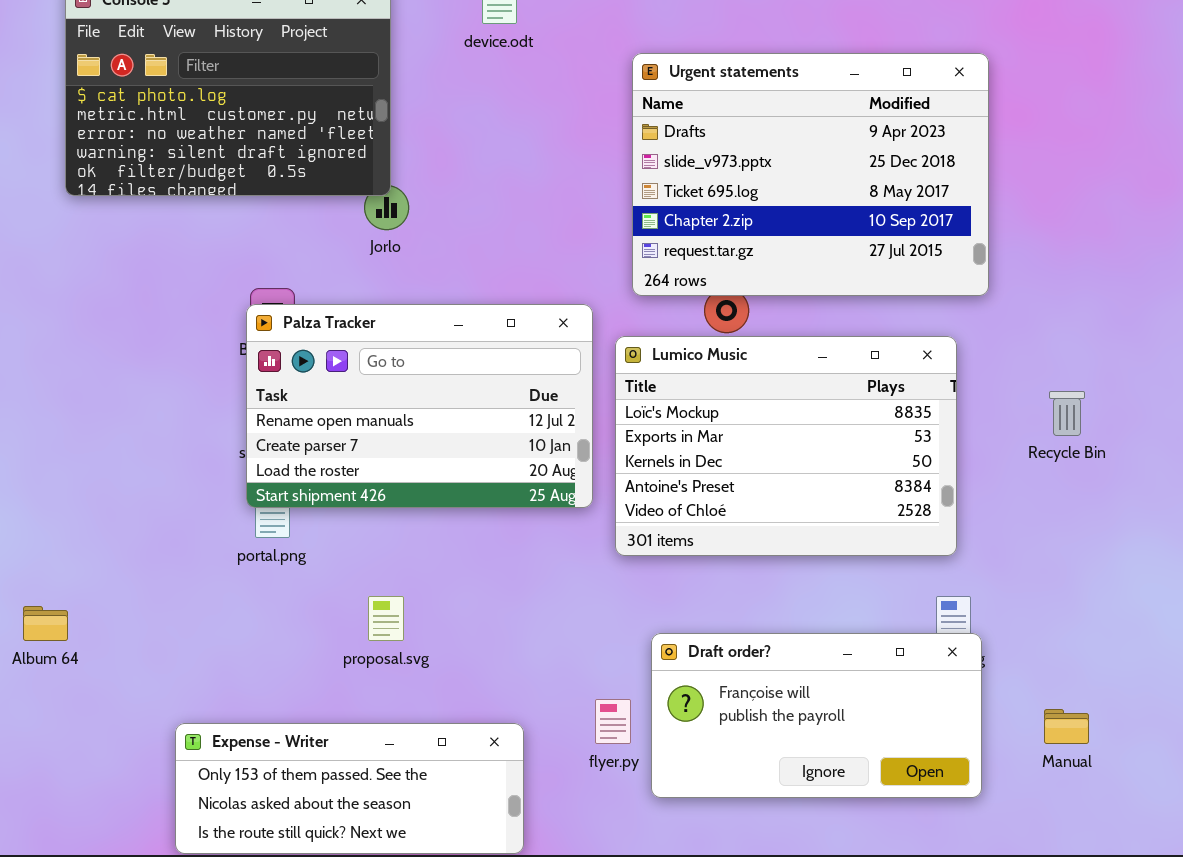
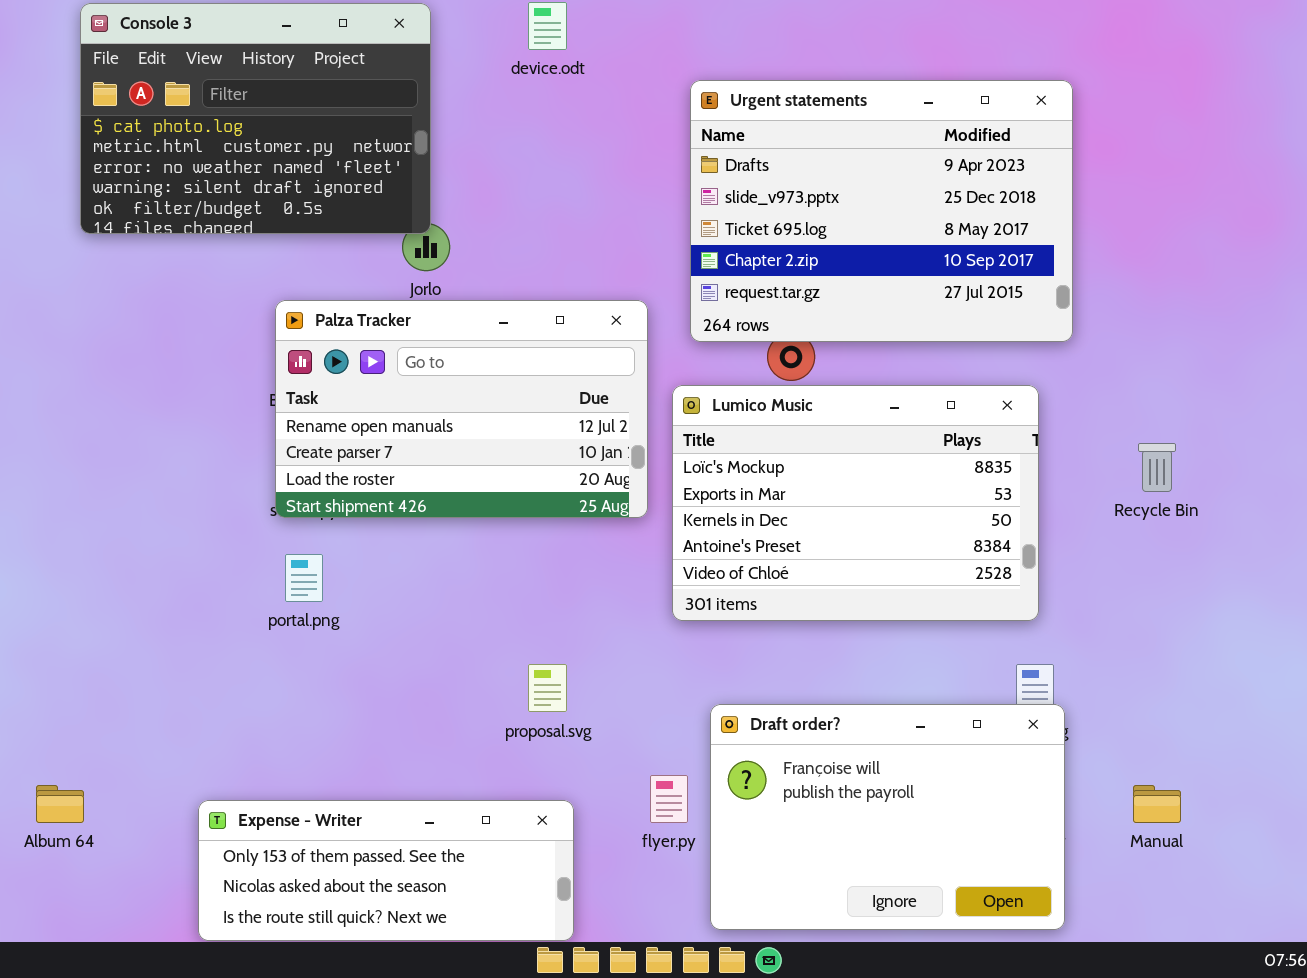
Palza Tracker: [246,304,593,508] -> [275,300,648,518], moved
proposal.svg: [368,596,404,641] -> [528,664,567,712], moved
Album 64: [23,606,68,641] -> [36,785,84,823], moved
Draft order?: [651,633,982,798] -> [710,704,1065,930], resized

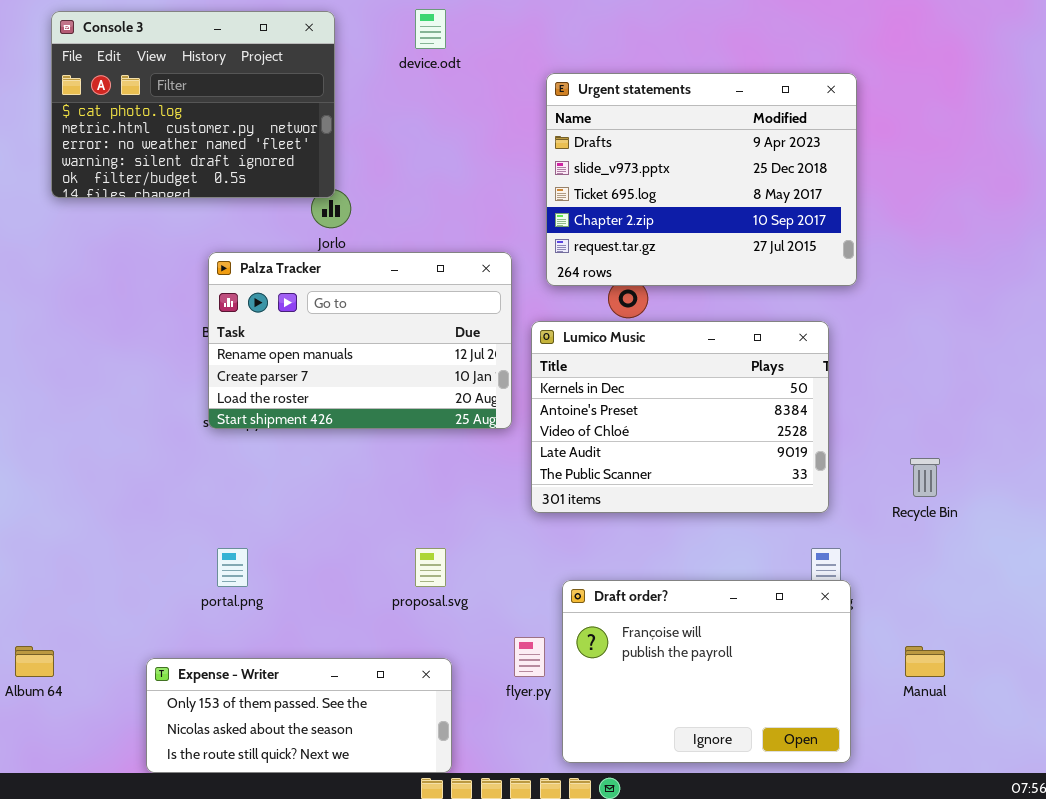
Lumico Music: [672,385,1039,621] -> [531,321,829,513], scrolled down 2 rows
Recycle Bin: [1138,443,1176,492] -> [910,458,940,497], moved
portal.png: [285,554,323,602] -> [217,548,248,587], moved

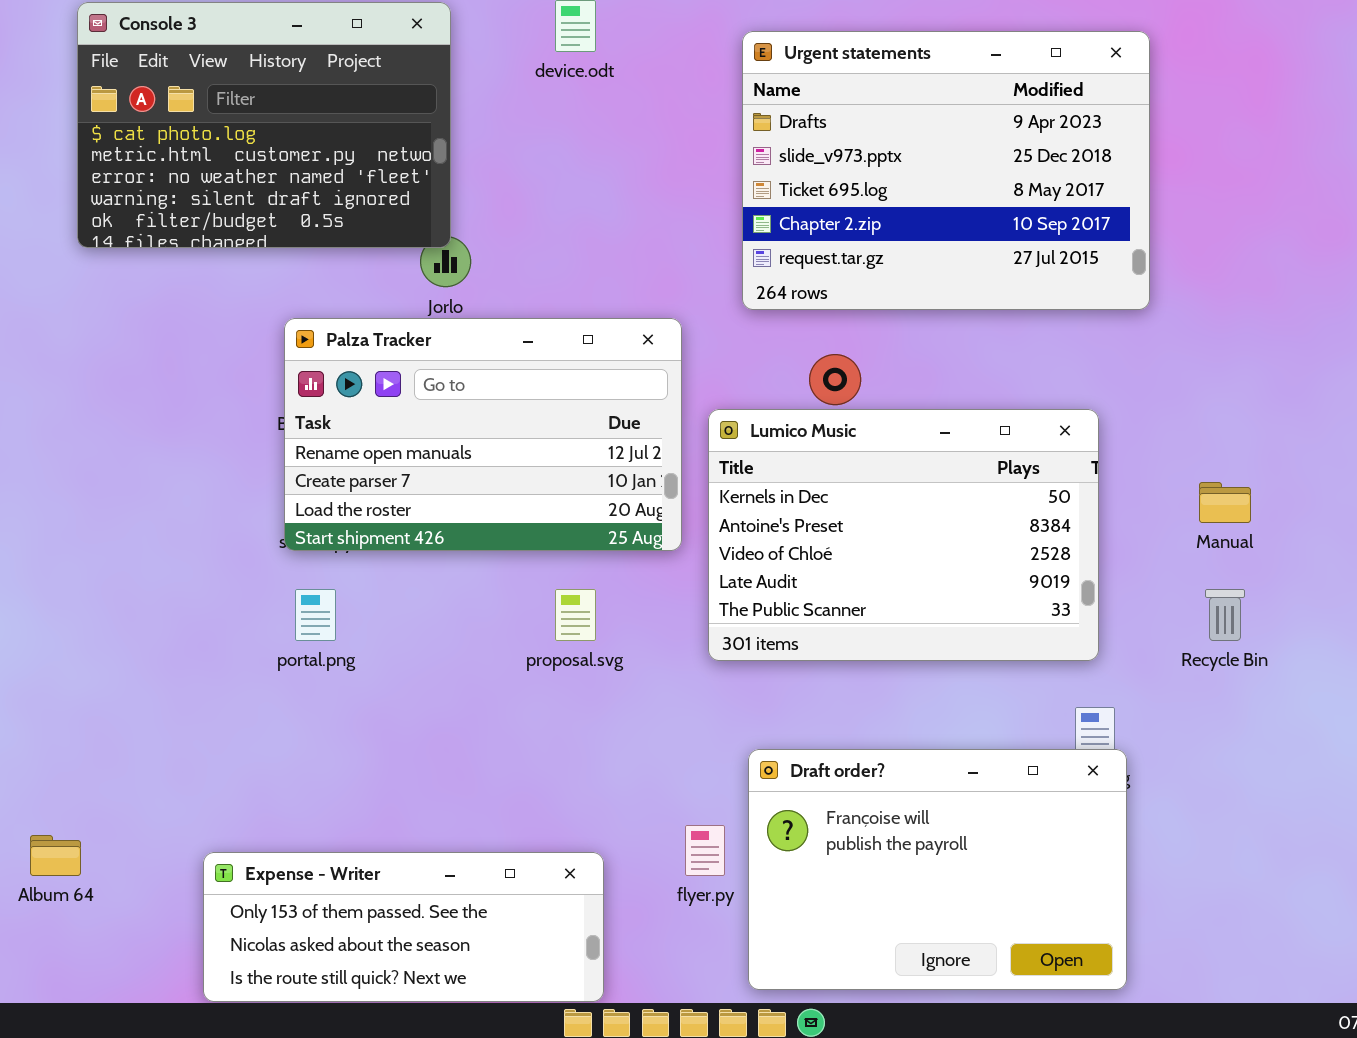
Urgent statements: [546,73,857,286] -> [742,31,1150,310], moved
portal.png: [217,548,248,587] -> [295,589,336,641], moved
proposal.svg: [415,548,446,587] -> [555,589,596,641], moved
Manual: [905,646,945,677] -> [1199,482,1251,523], moved

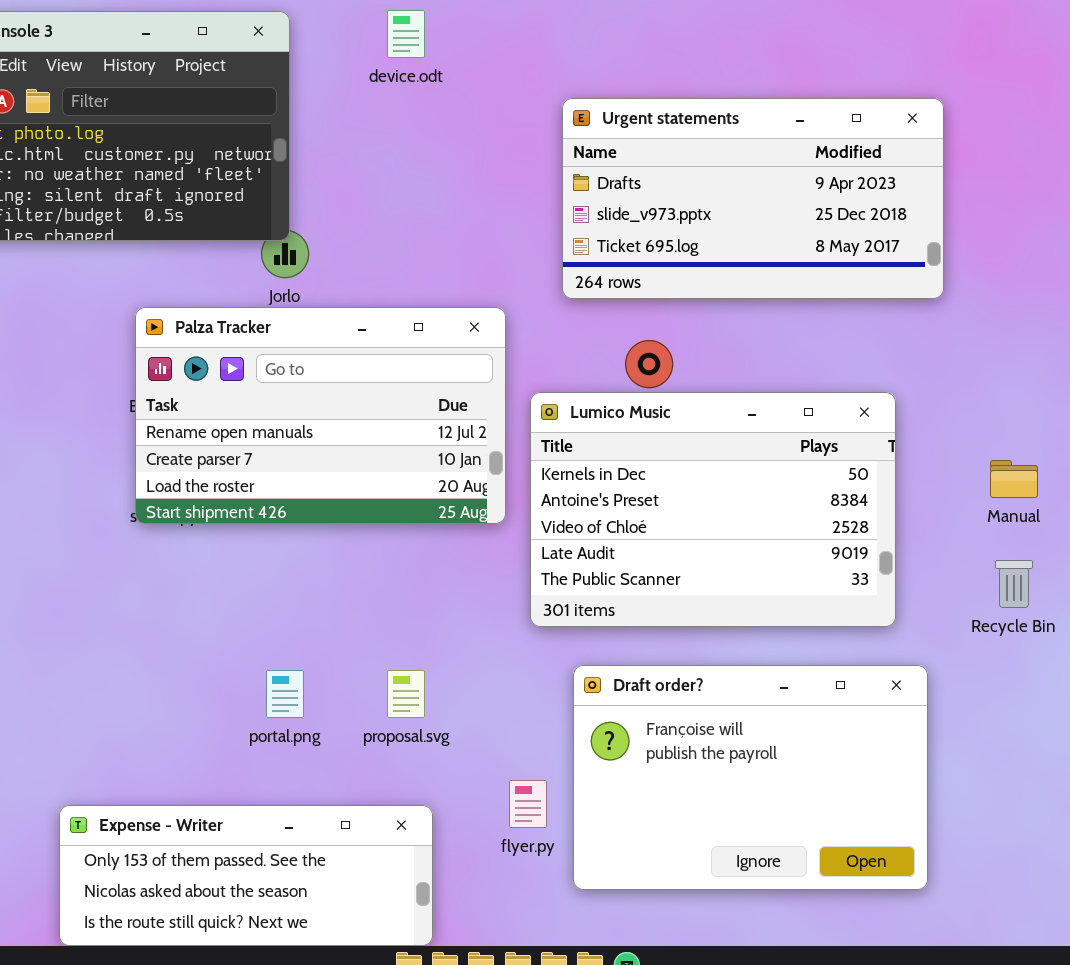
Urgent statements: [742,31,1150,310] -> [562,98,944,299], resized
portal.png: [295,589,336,641] -> [266,670,304,718], moved
proposal.svg: [555,589,596,641] -> [387,670,425,718], moved
Draft order?: [748,749,1127,990] -> [573,665,928,890], moved

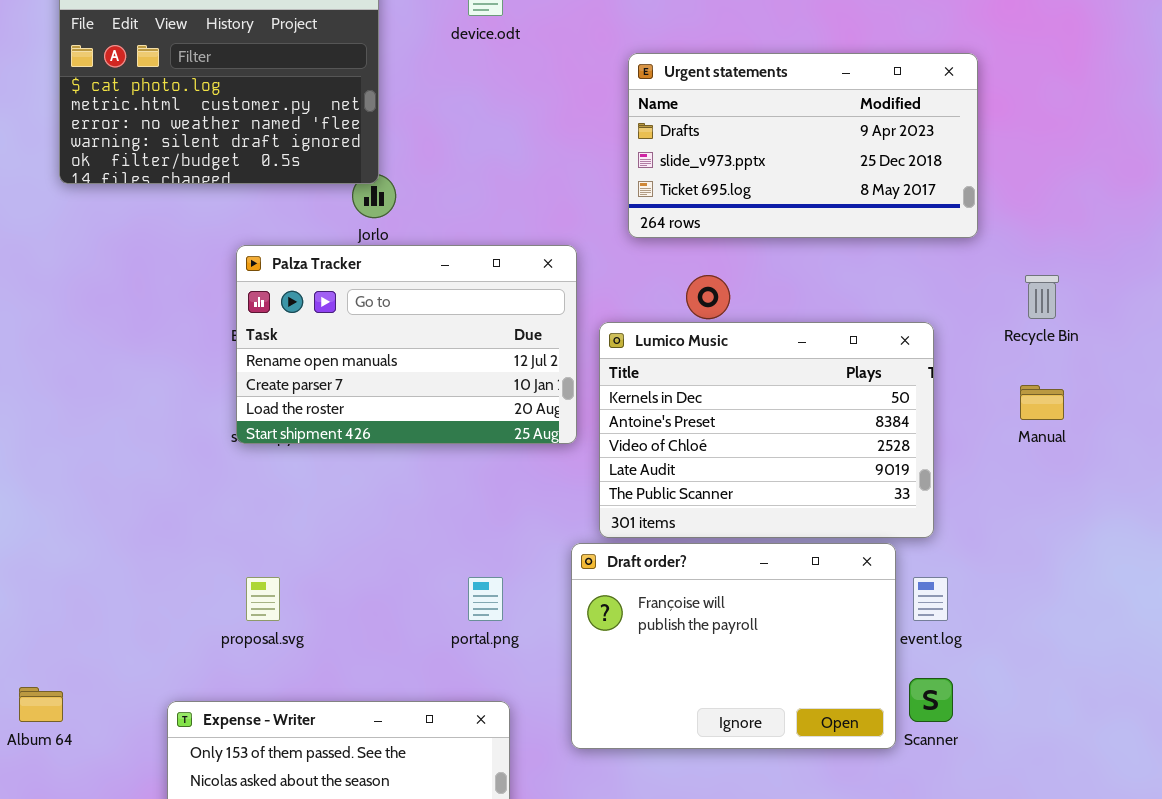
Recycle Bin: [995,560,1033,608] -> [1025,275,1059,319], moved
Draft order?: [573,665,928,890] -> [571,543,896,749], moved
portal.png: [266,670,304,718] -> [468,577,503,621], moved
proposal.svg: [387,670,425,718] -> [246,577,280,621], moved

